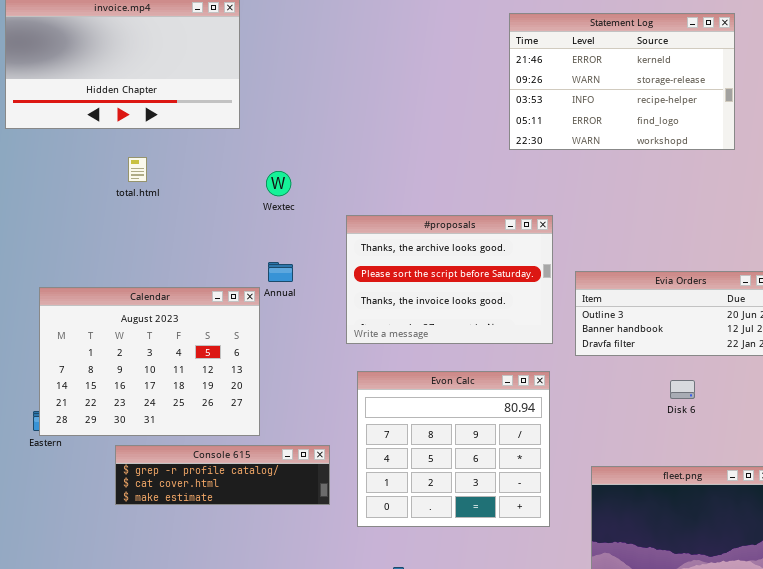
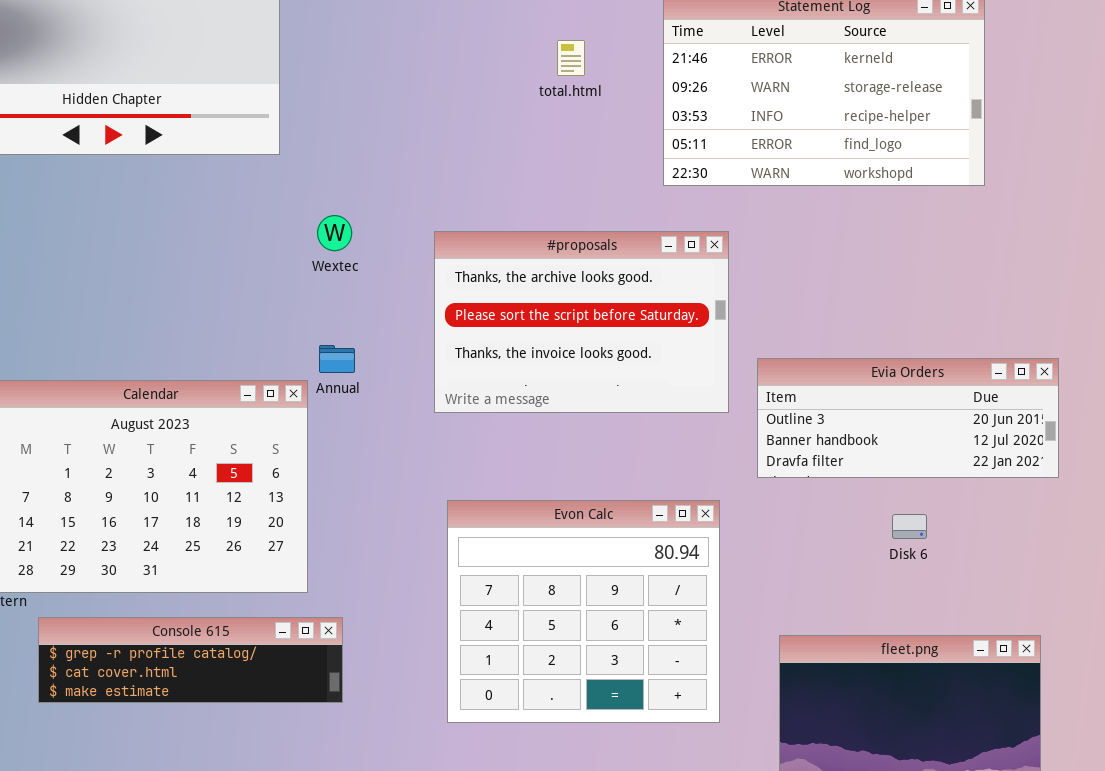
total.html: [128,157,147,182] -> [557,40,585,76], moved
#proposals: [346,215,553,344] -> [434,231,729,413], moved
Console 615: [115,445,330,505] -> [38,617,343,703], moved

